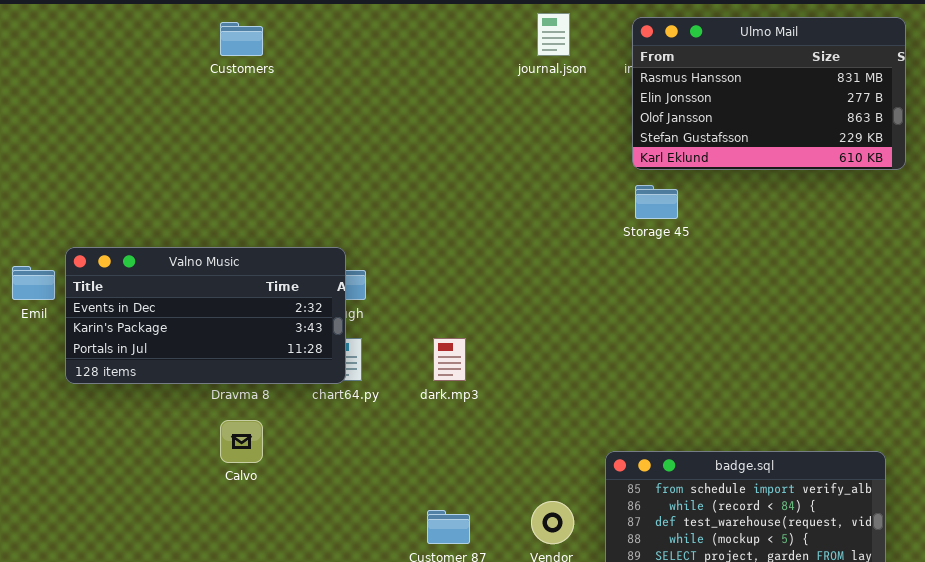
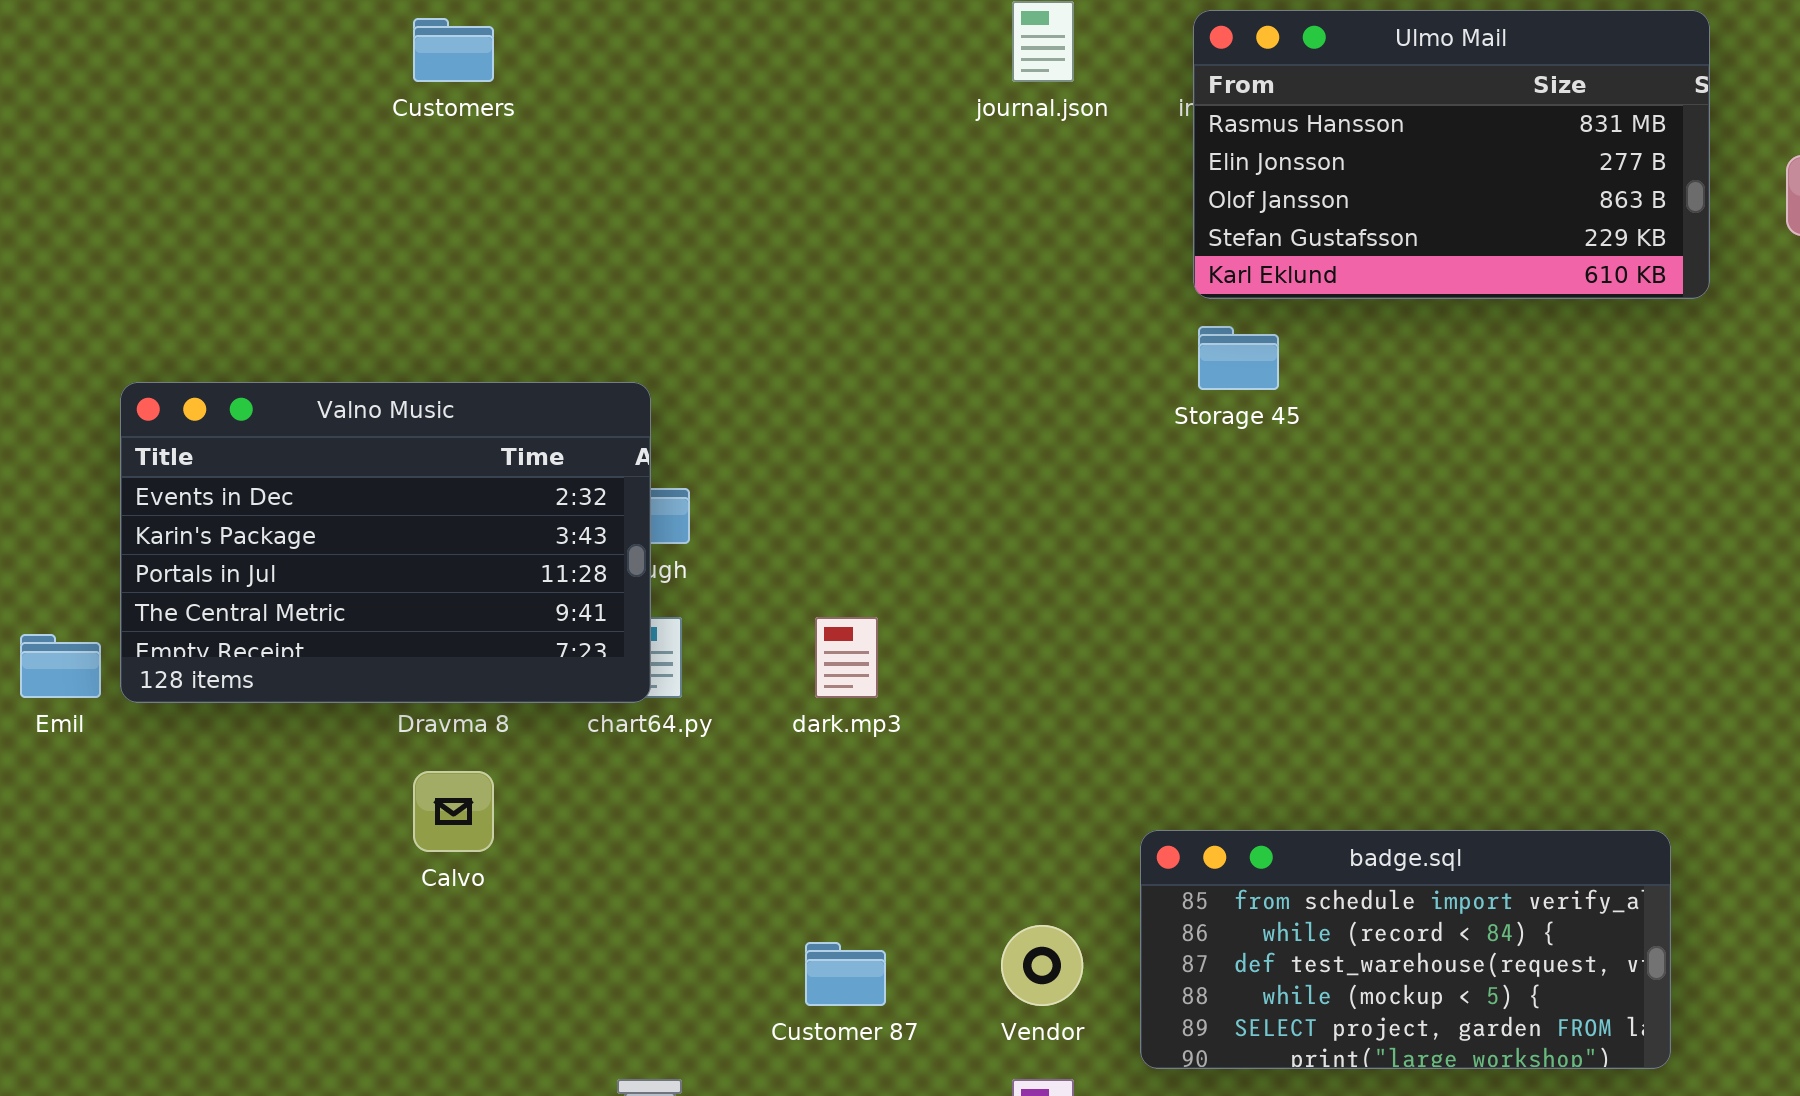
Valno Music: [65,247,346,384] -> [120,382,651,703], resized
Emil: [12,266,55,300] -> [20,634,101,698], moved

